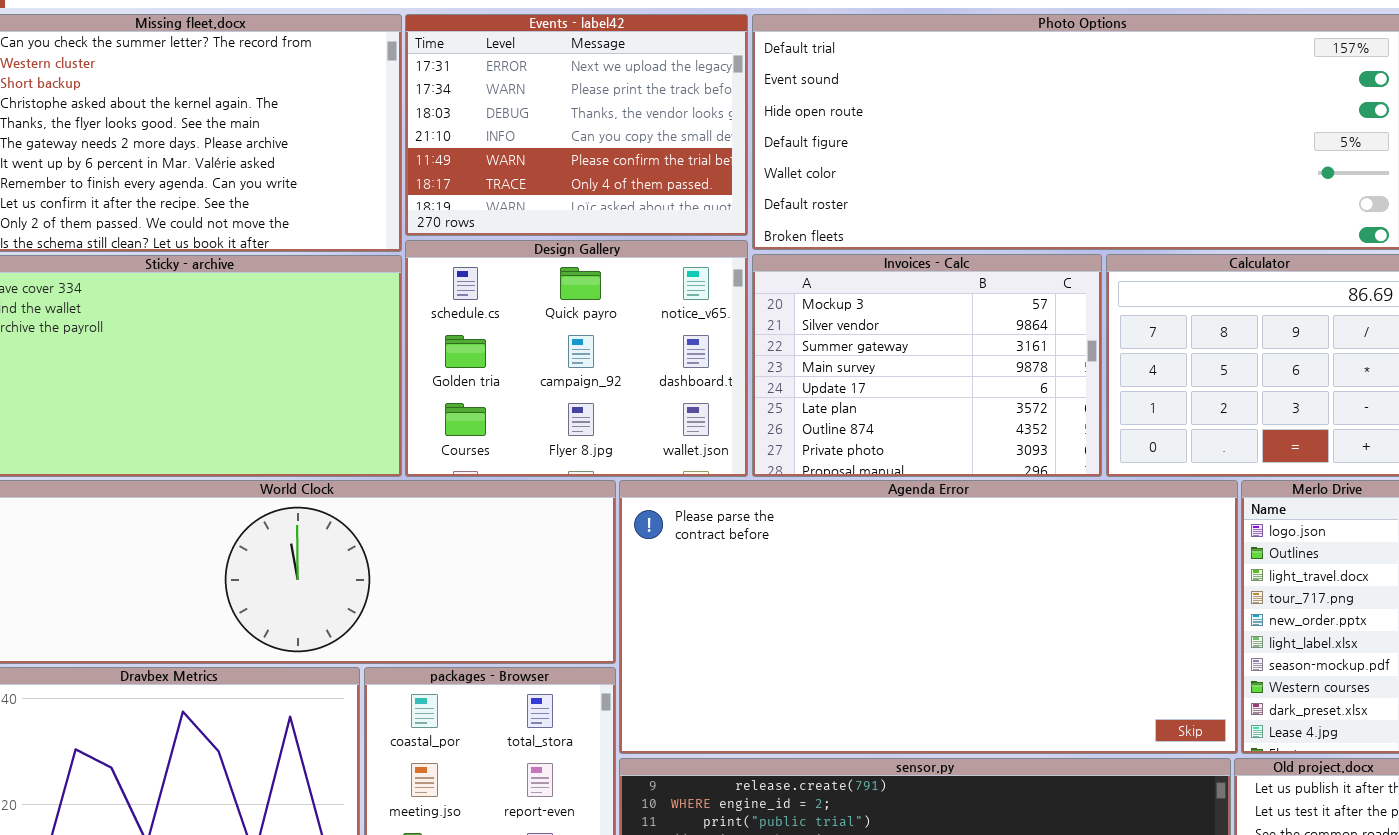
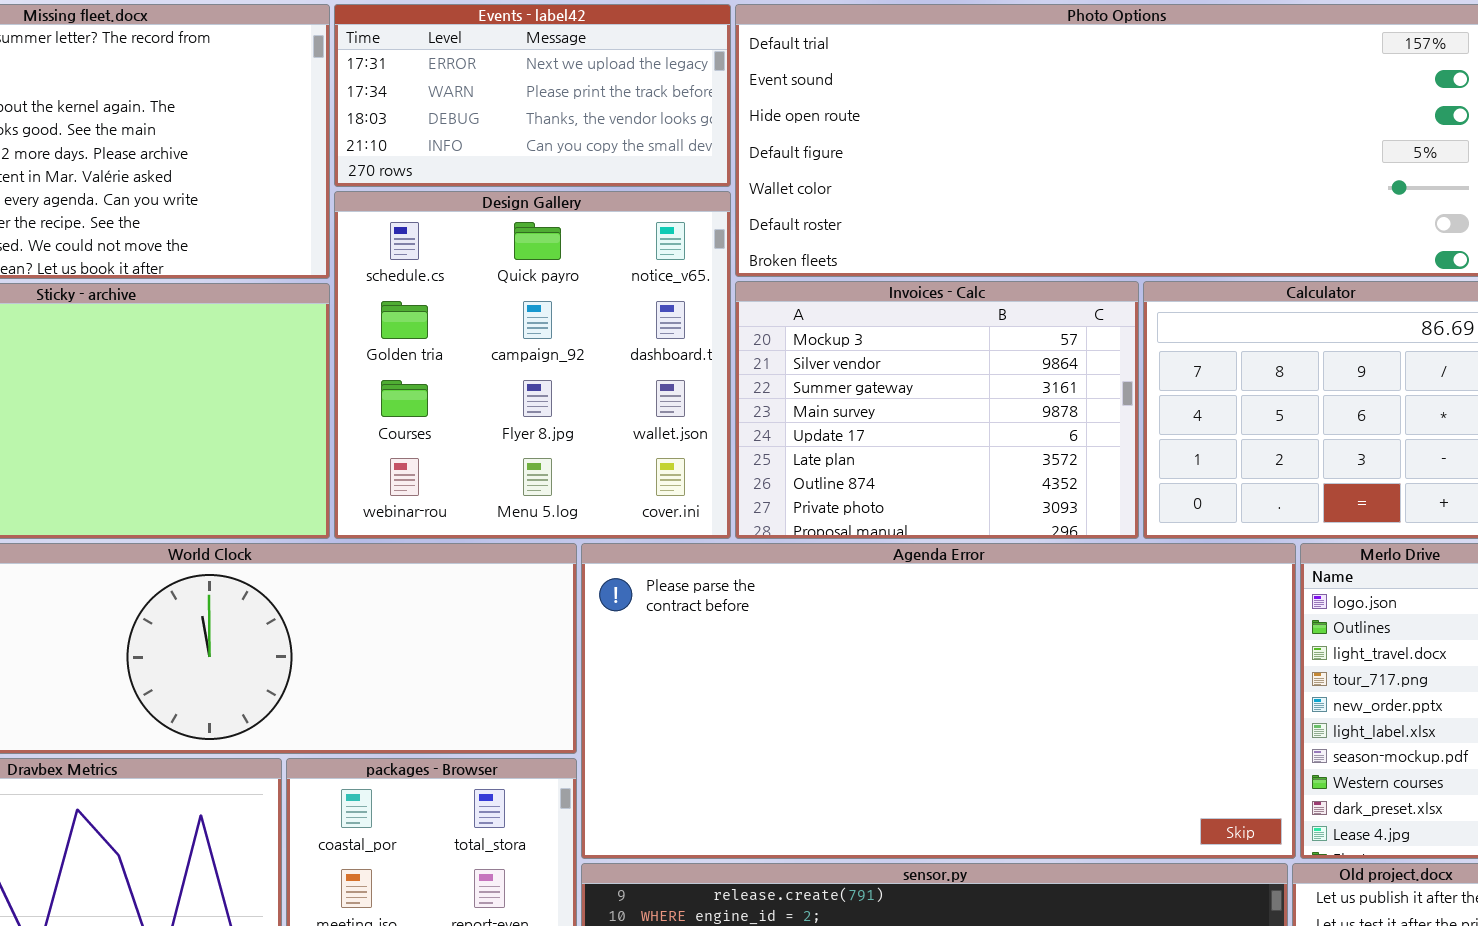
Events - label42: [405,14,748,236] -> [334,4,731,187], resized
Design Gallery: [405,240,748,477] -> [334,191,731,539], resized

